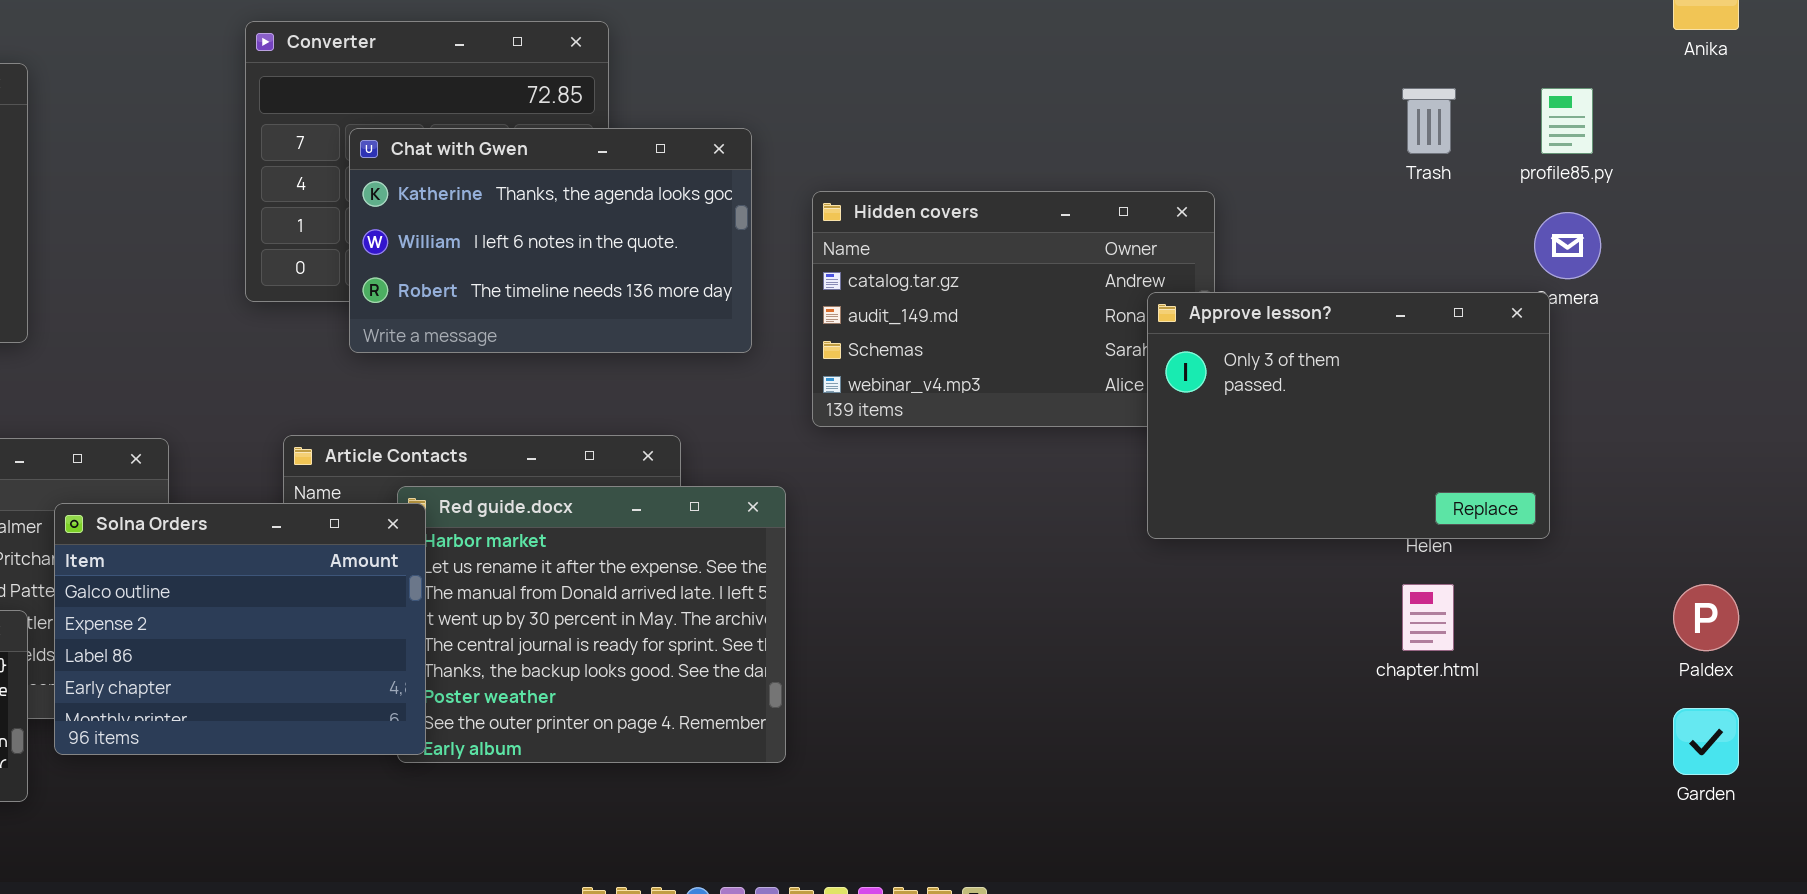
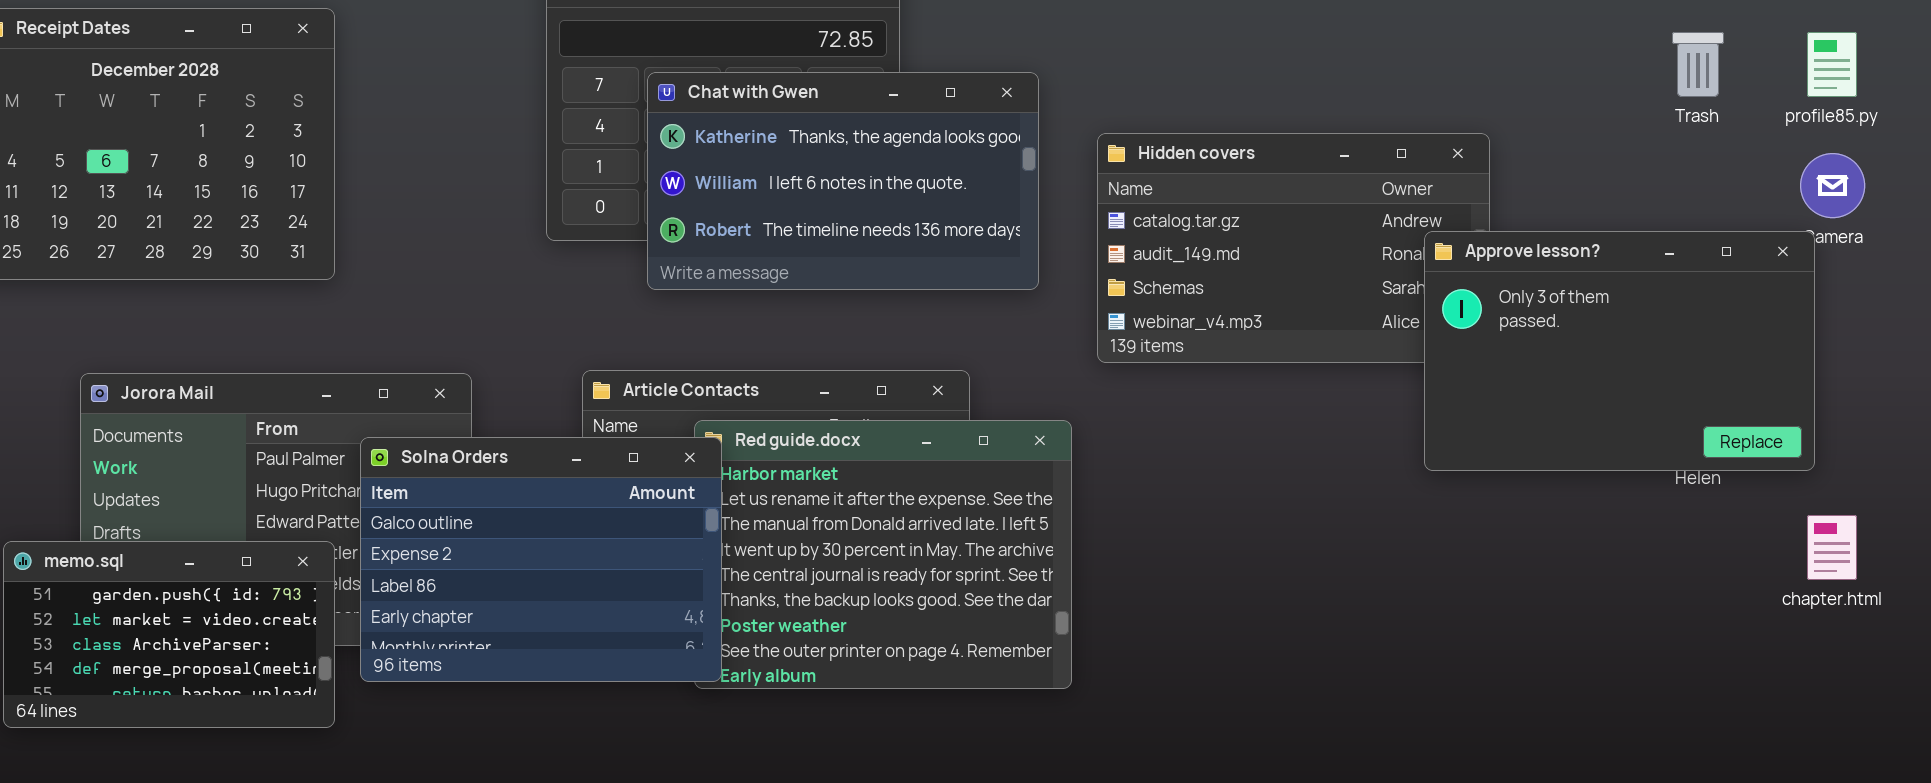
chapter.html: [1402,584,1454,651] -> [1807,515,1857,580], moved

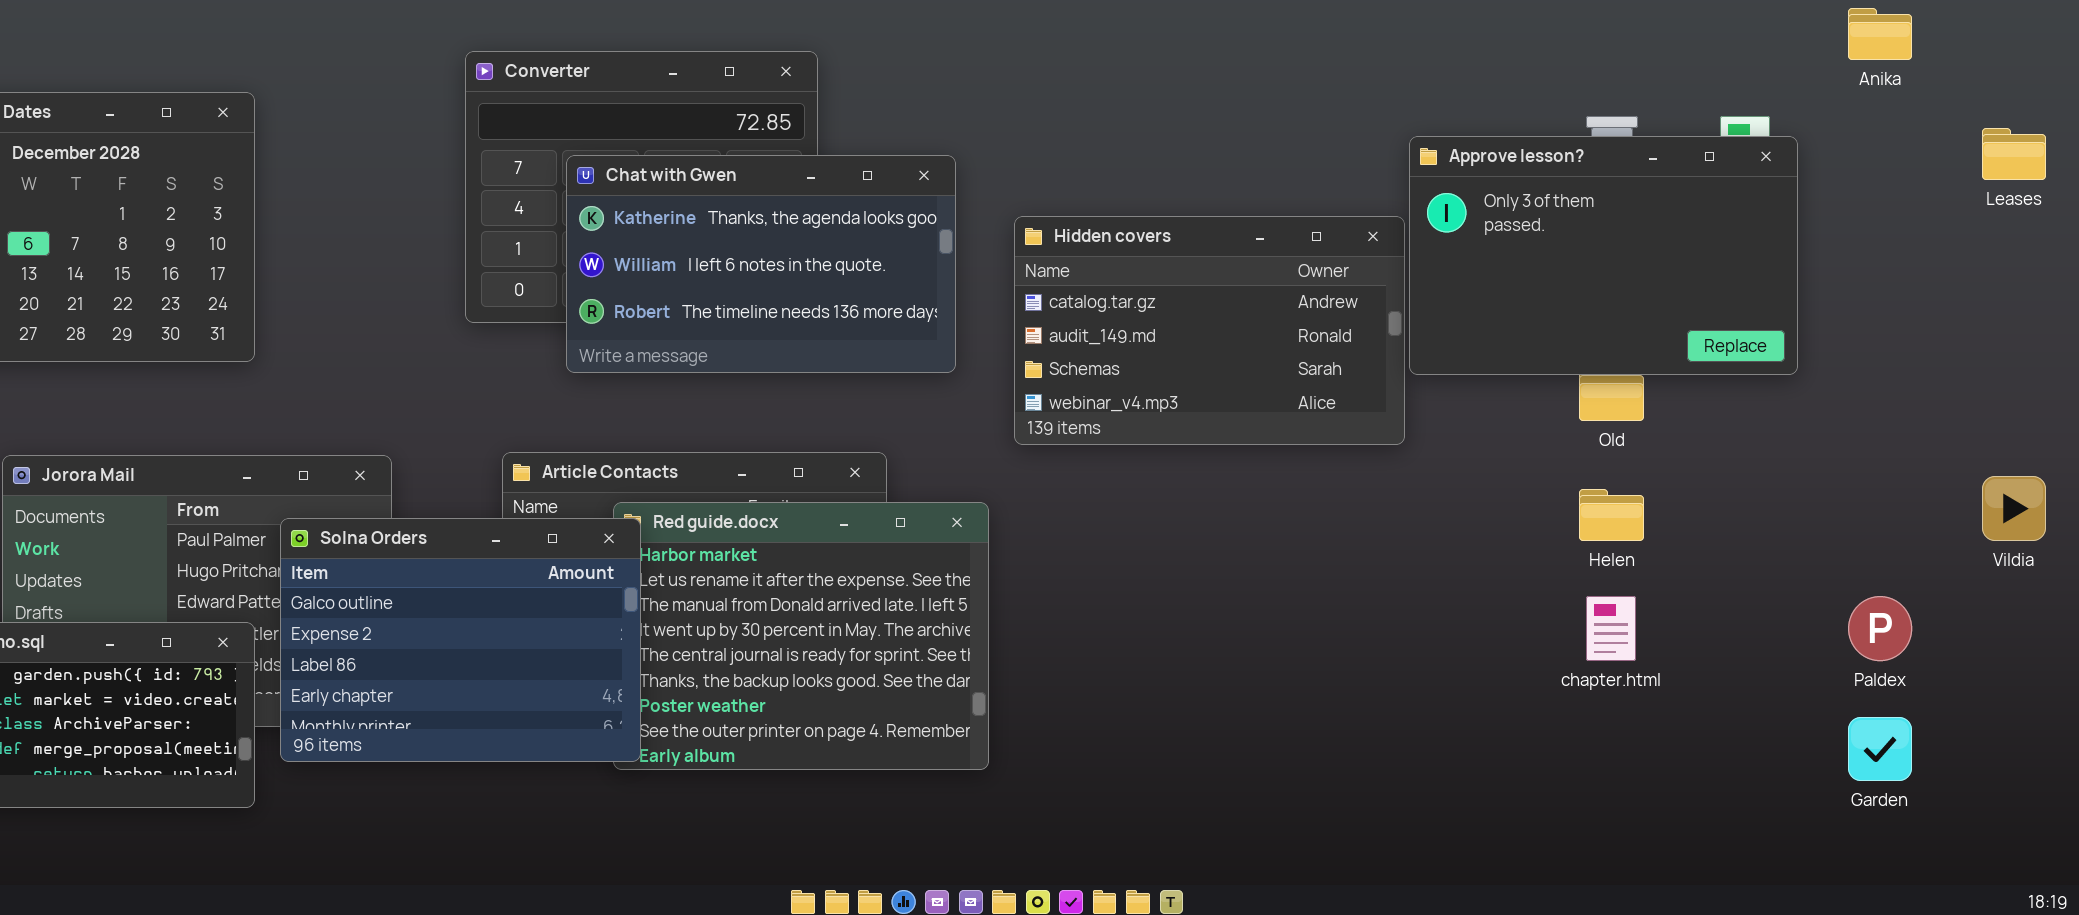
Approve lesson?: [1424,231,1815,471] -> [1409,136,1798,375], moved
chapter.html: [1807,515,1857,580] -> [1586,596,1636,661], moved

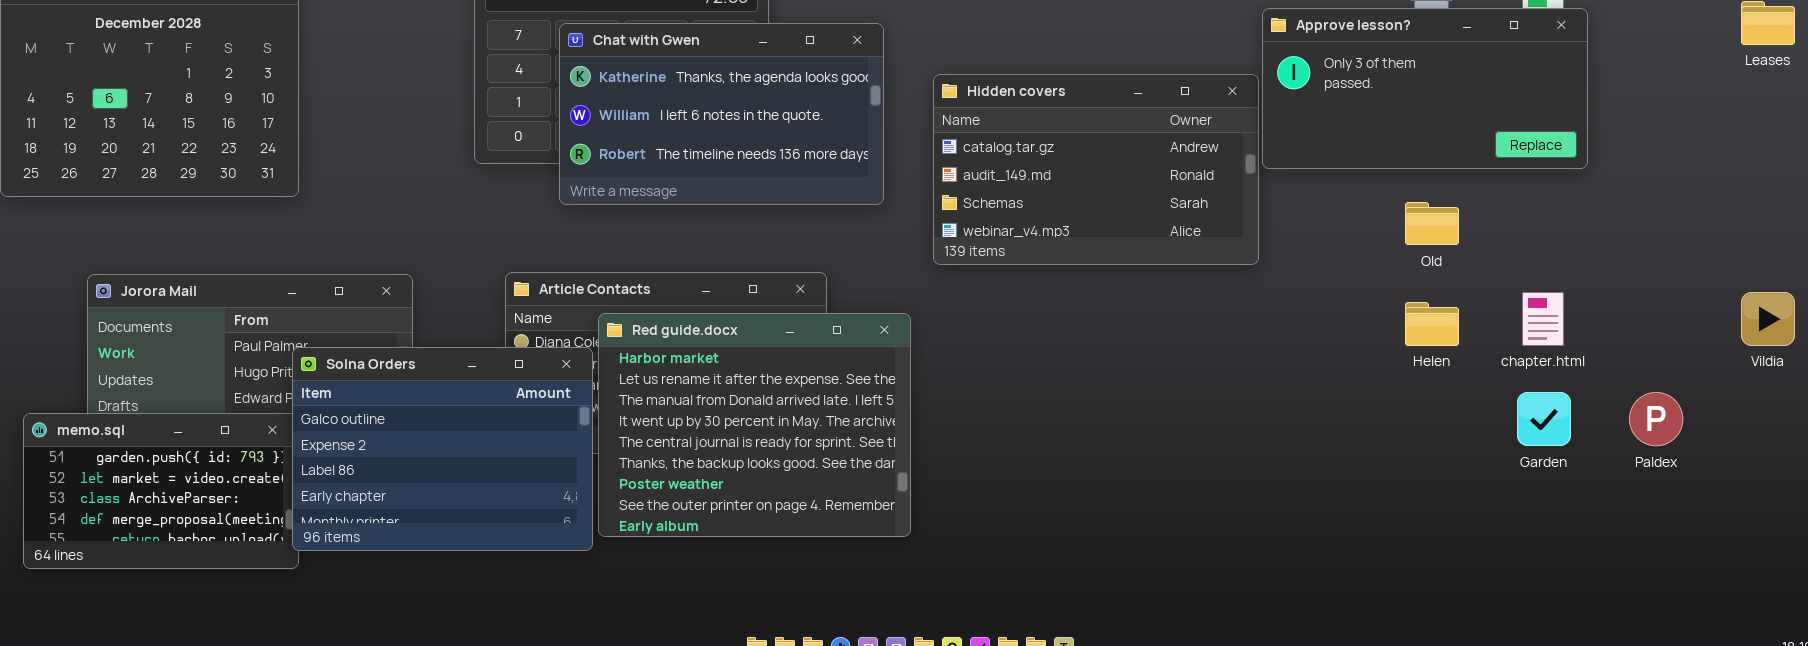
Approve lesson?: [1409,136,1798,375] -> [1262,8,1588,169], resized
Solna Orders: [280,518,641,762] -> [292,347,593,551], moved
chapter.html: [1586,596,1636,661] -> [1522,292,1564,346], moved
Garden: [1848,717,1912,781] -> [1517,392,1571,446], moved

